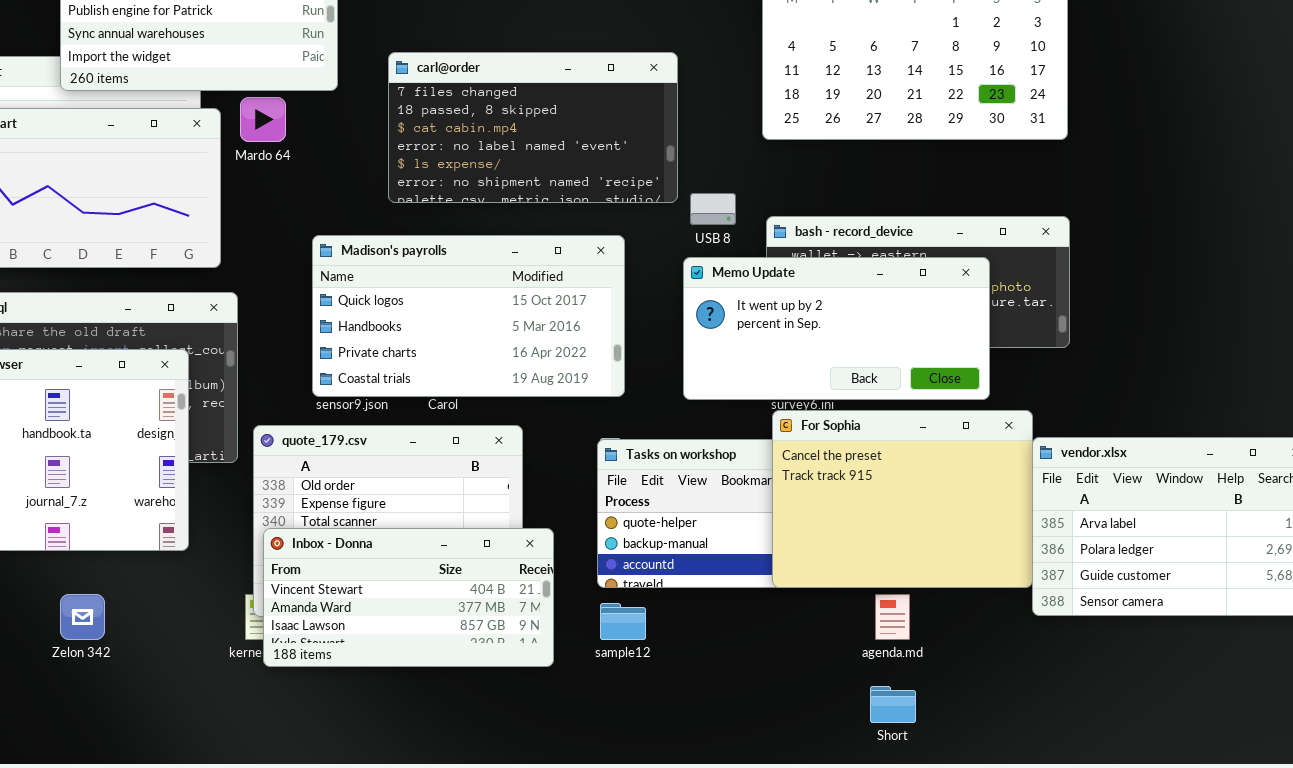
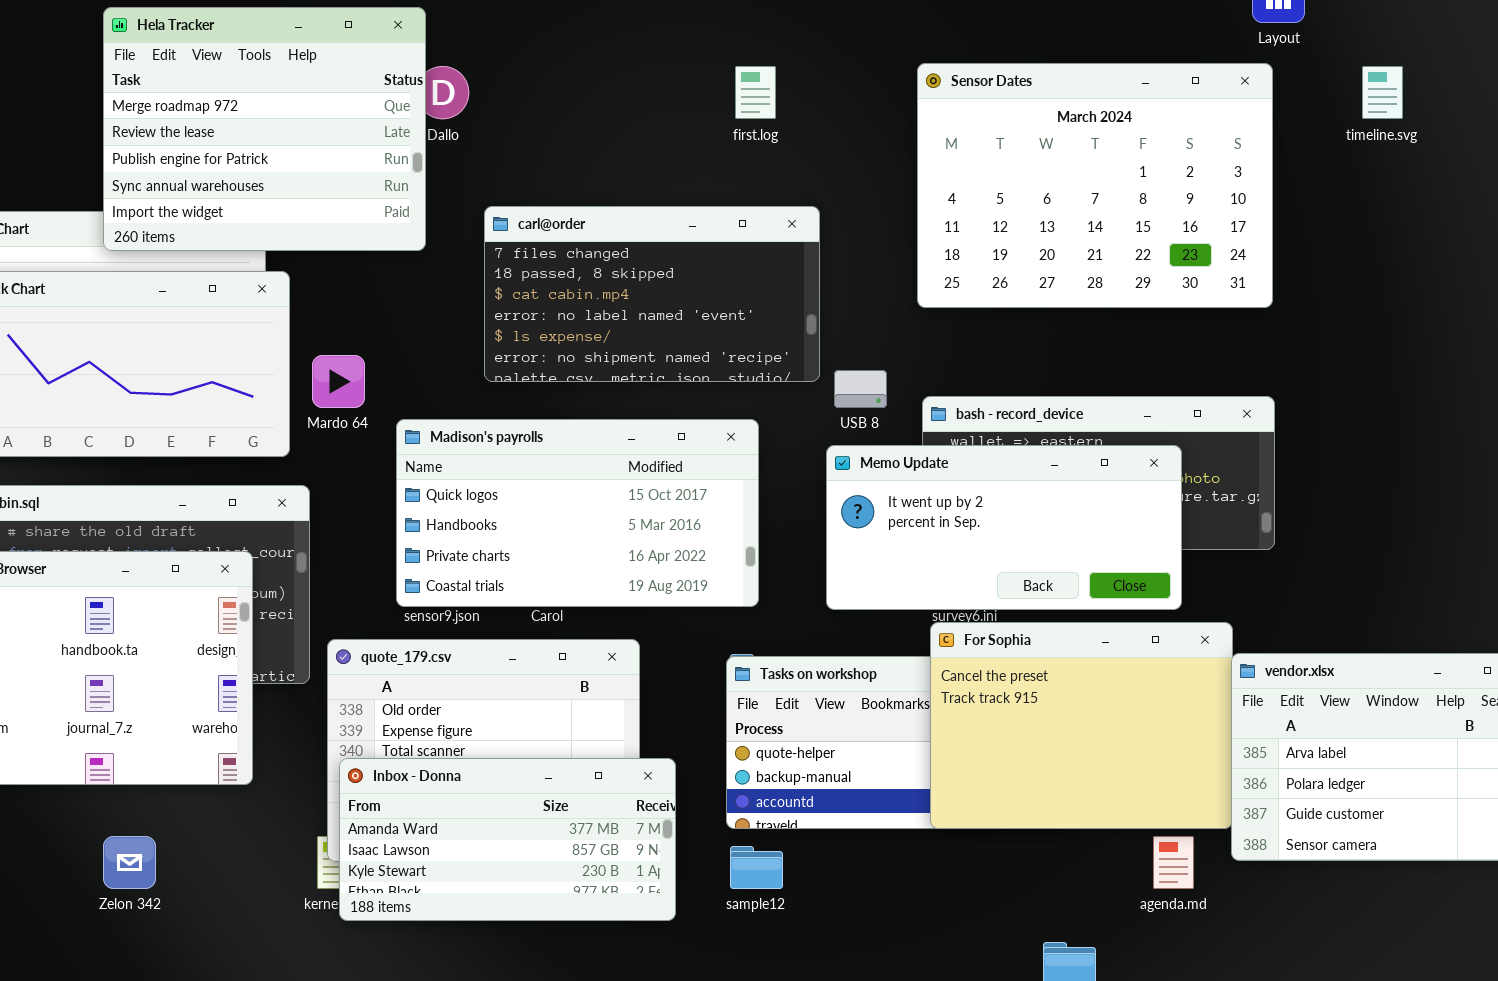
Mardo 64: [240,97,286,142] -> [312,355,365,408], moved
Inbox - Donna: [263,528,554,667] -> [339,758,676,921], scrolled down 1 row
agenda.md: [875,594,910,640] -> [1153,836,1194,889], moved

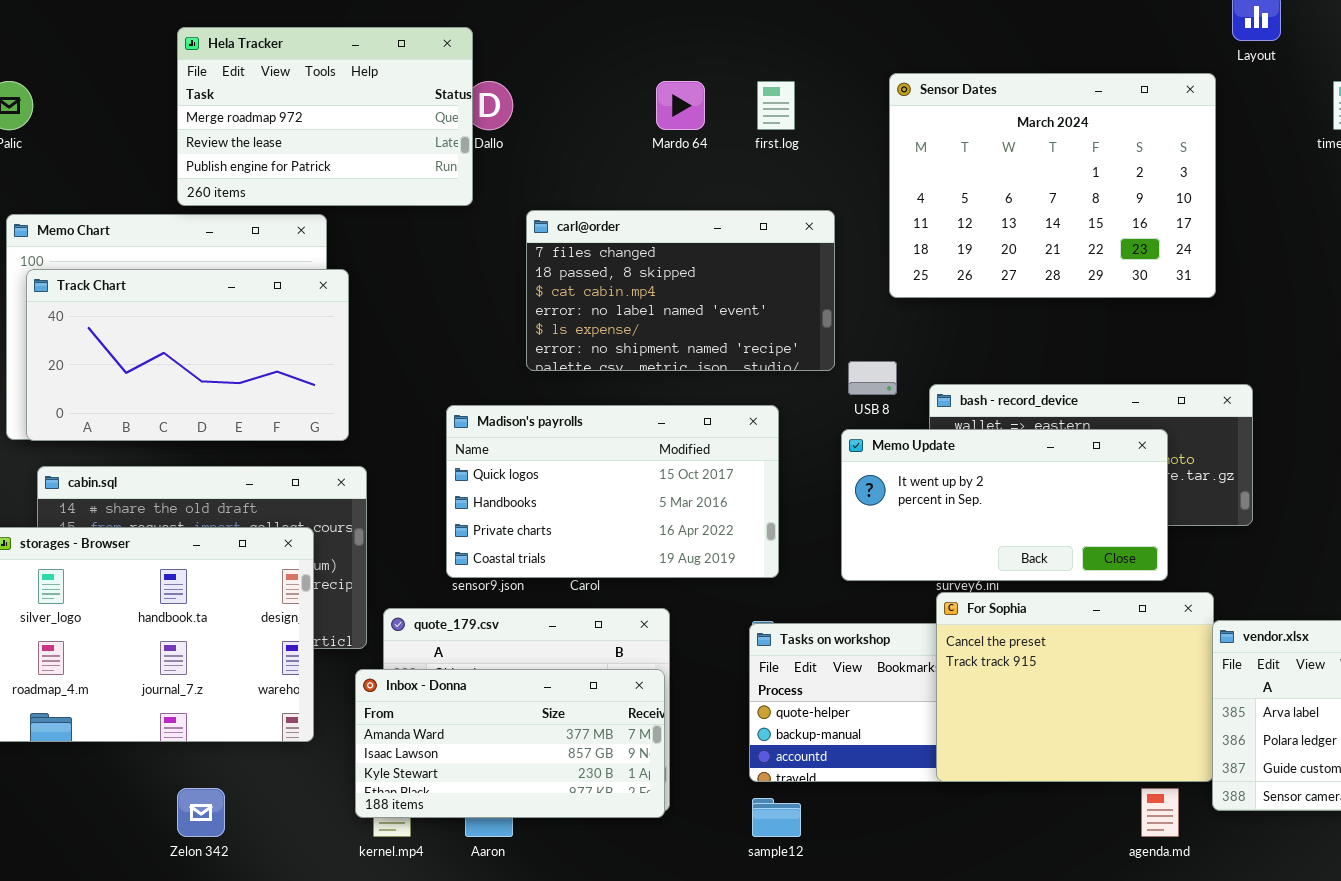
Hela Tracker: [103,7,426,251] -> [177,27,473,206], resized
Sensor Dates: [917,63,1273,308] -> [889,73,1216,298], moved
Mardo 64: [312,355,365,408] -> [656,81,705,130], moved
Inbox - Donna: [339,758,676,921] -> [355,669,665,818], moved

